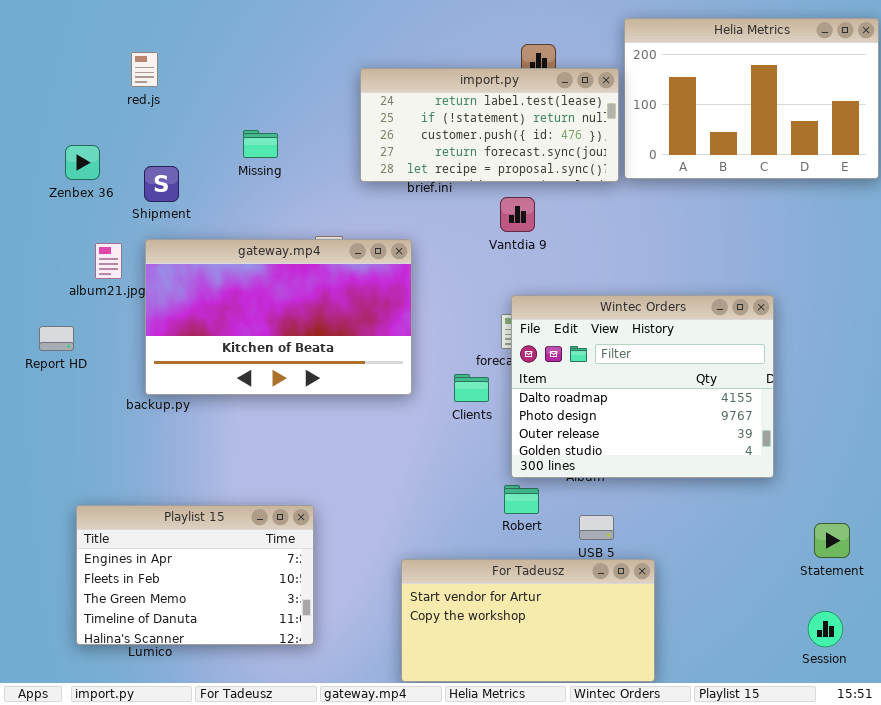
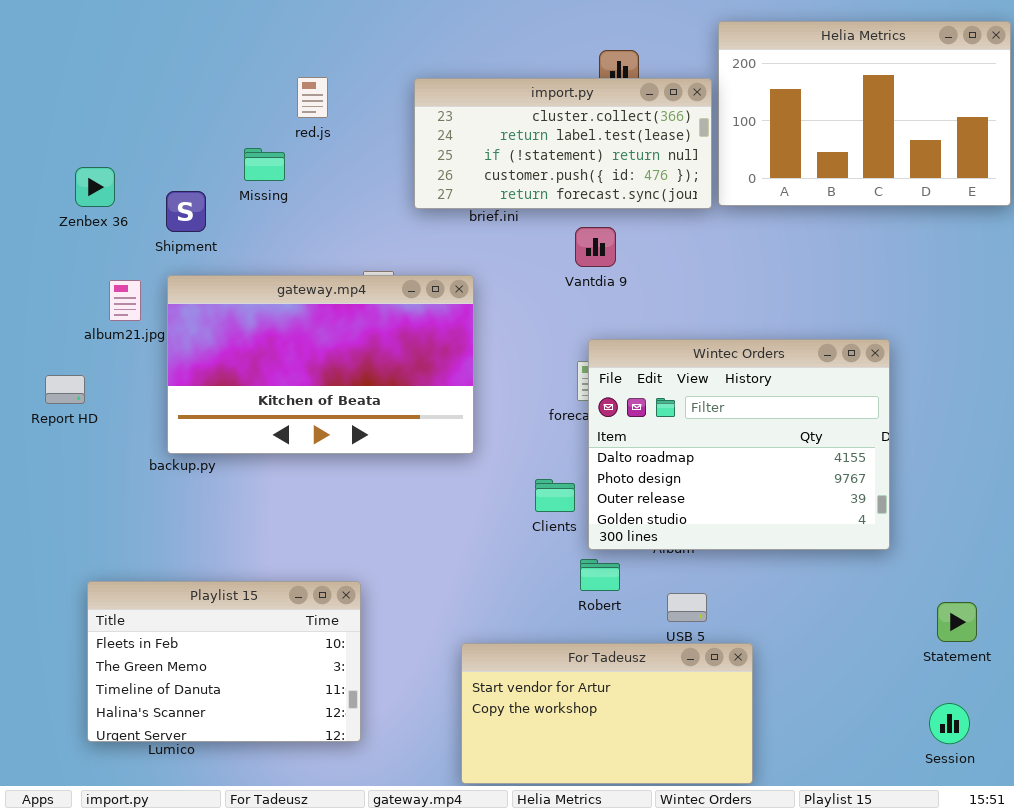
red.js: [131,52,158,87] -> [297,77,328,118], moved
import.py: [360,68,619,182] -> [414,78,712,209], scrolled up 1 row
Missing: [243,130,278,158] -> [244,148,285,181], moved
Clients: [454,374,489,402] -> [535,479,575,512], moved
Playlist 15: [76,505,314,645] -> [87,581,361,742], scrolled down 1 row

